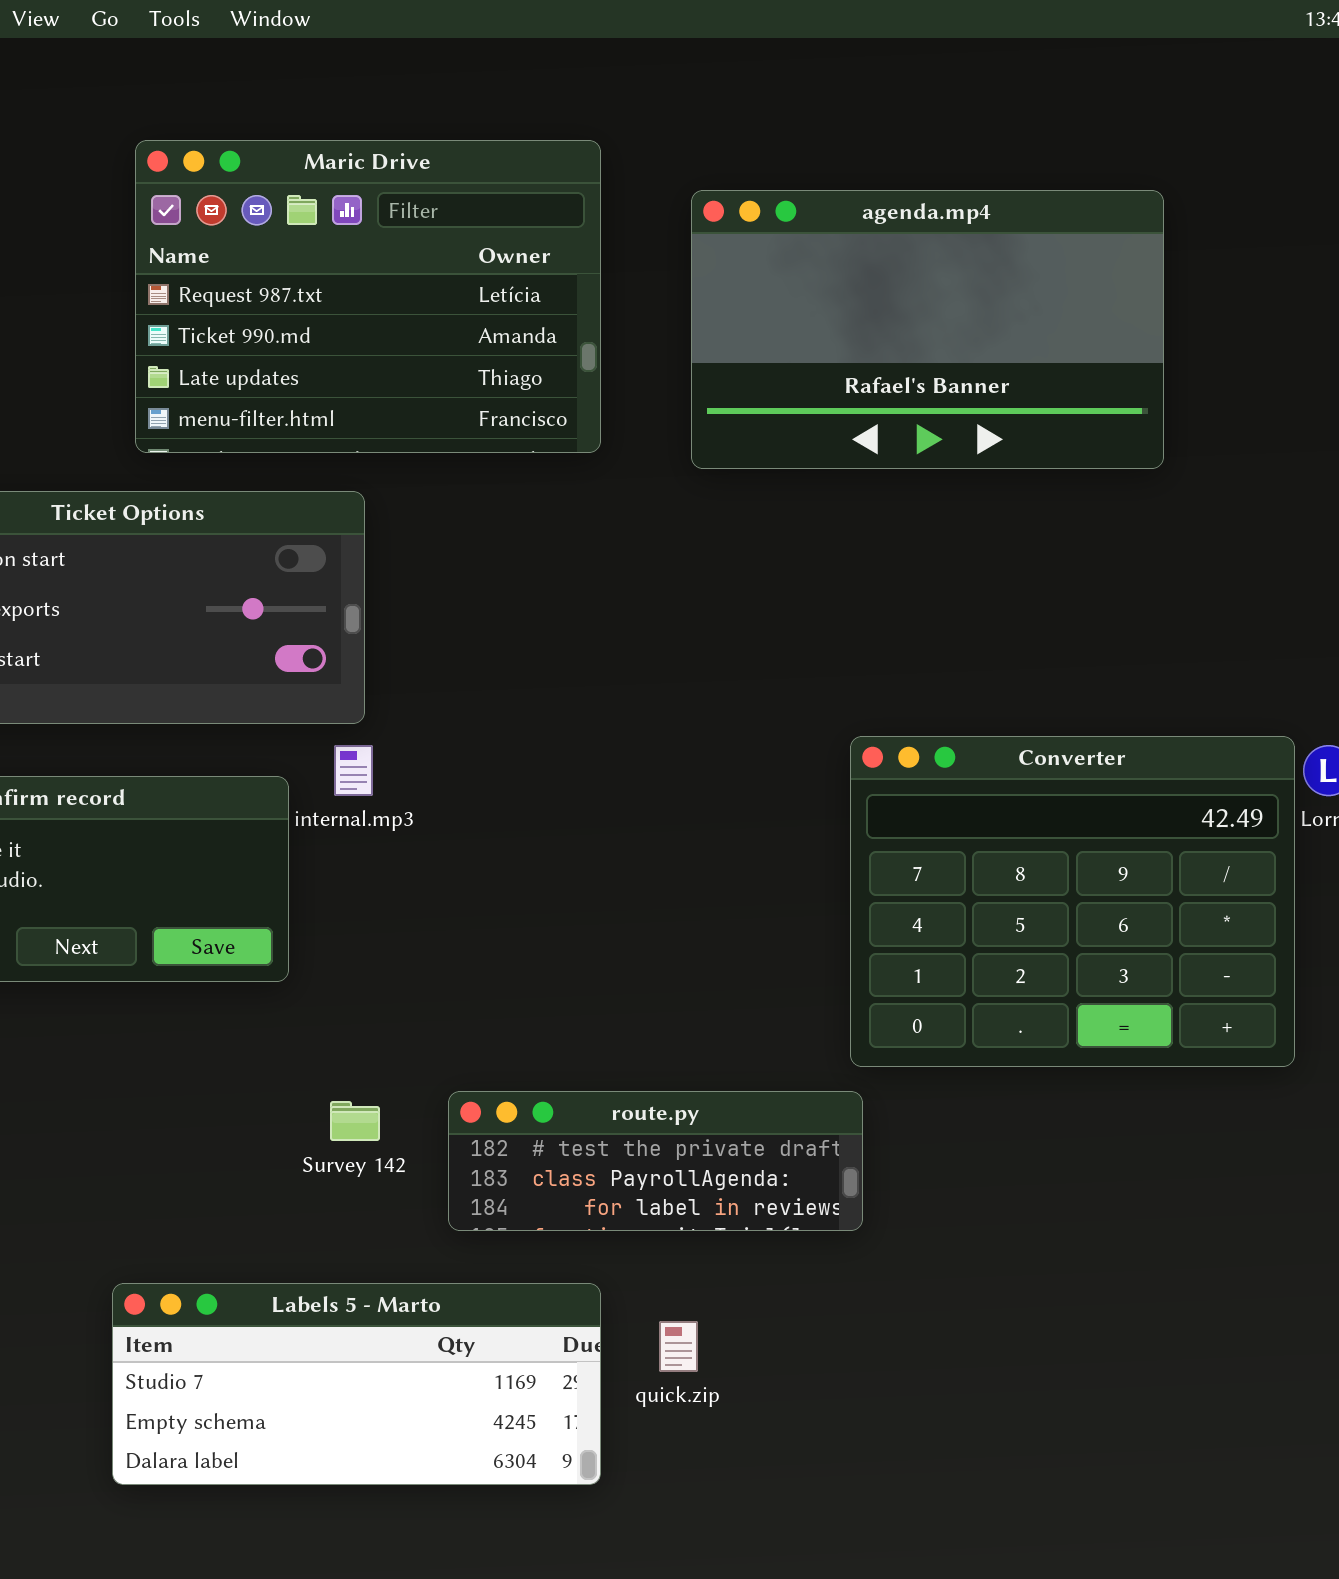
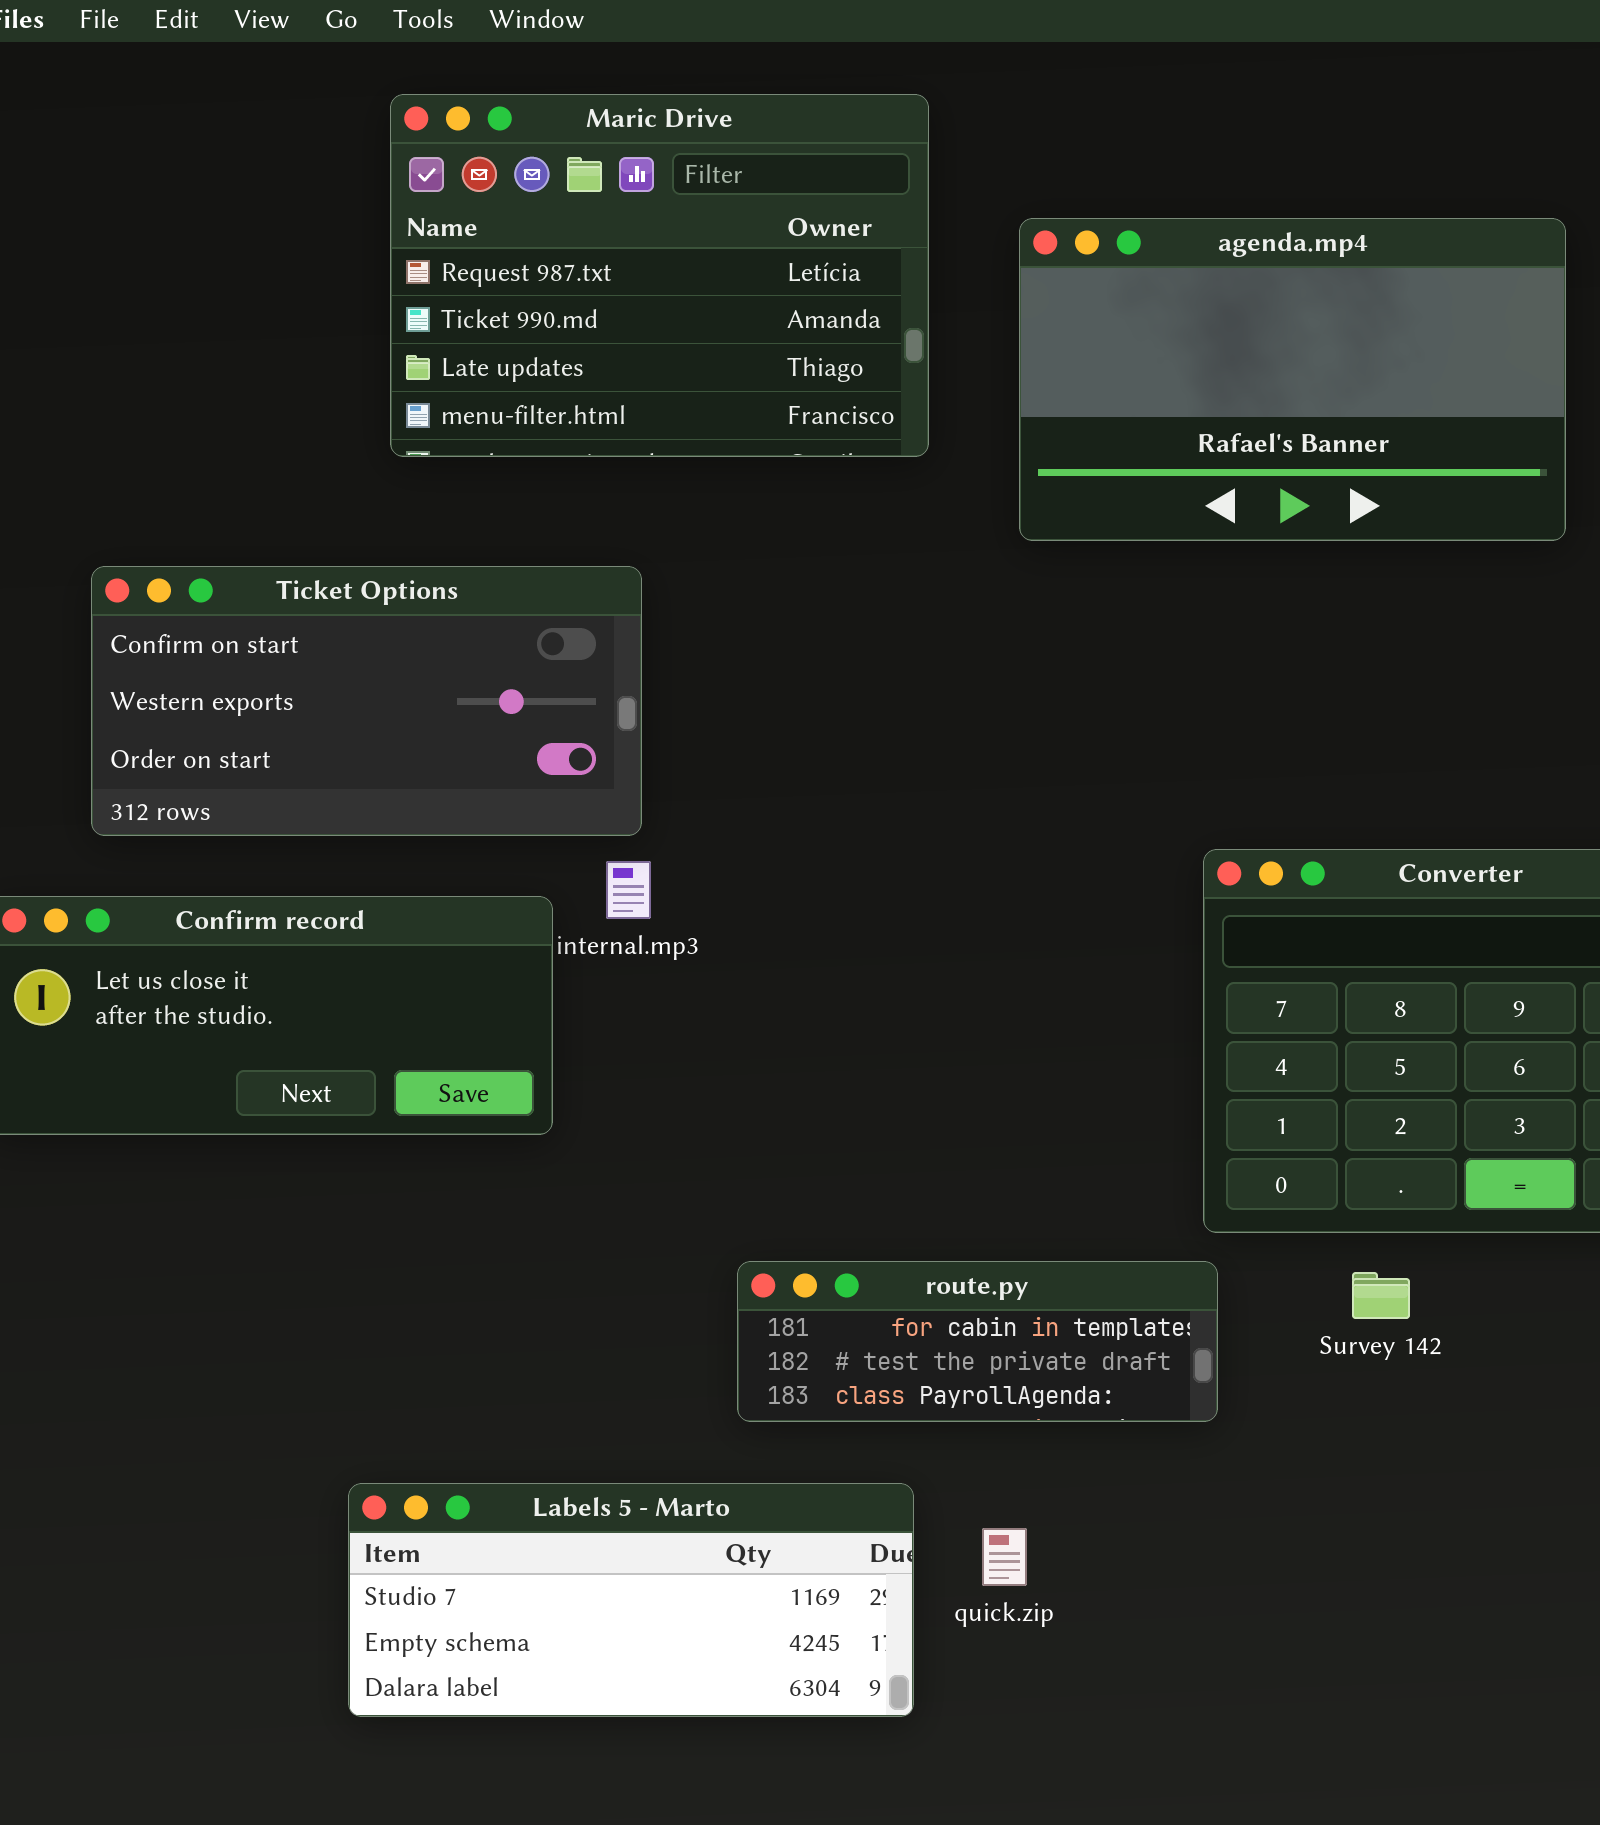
Maric Drive: [135,140,601,453] -> [390,94,929,457], moved
route.py: [448,1091,863,1231] -> [737,1261,1218,1422], scrolled up 1 row
Survey 142: [330,1101,380,1141] -> [1352,1272,1410,1319], moved

